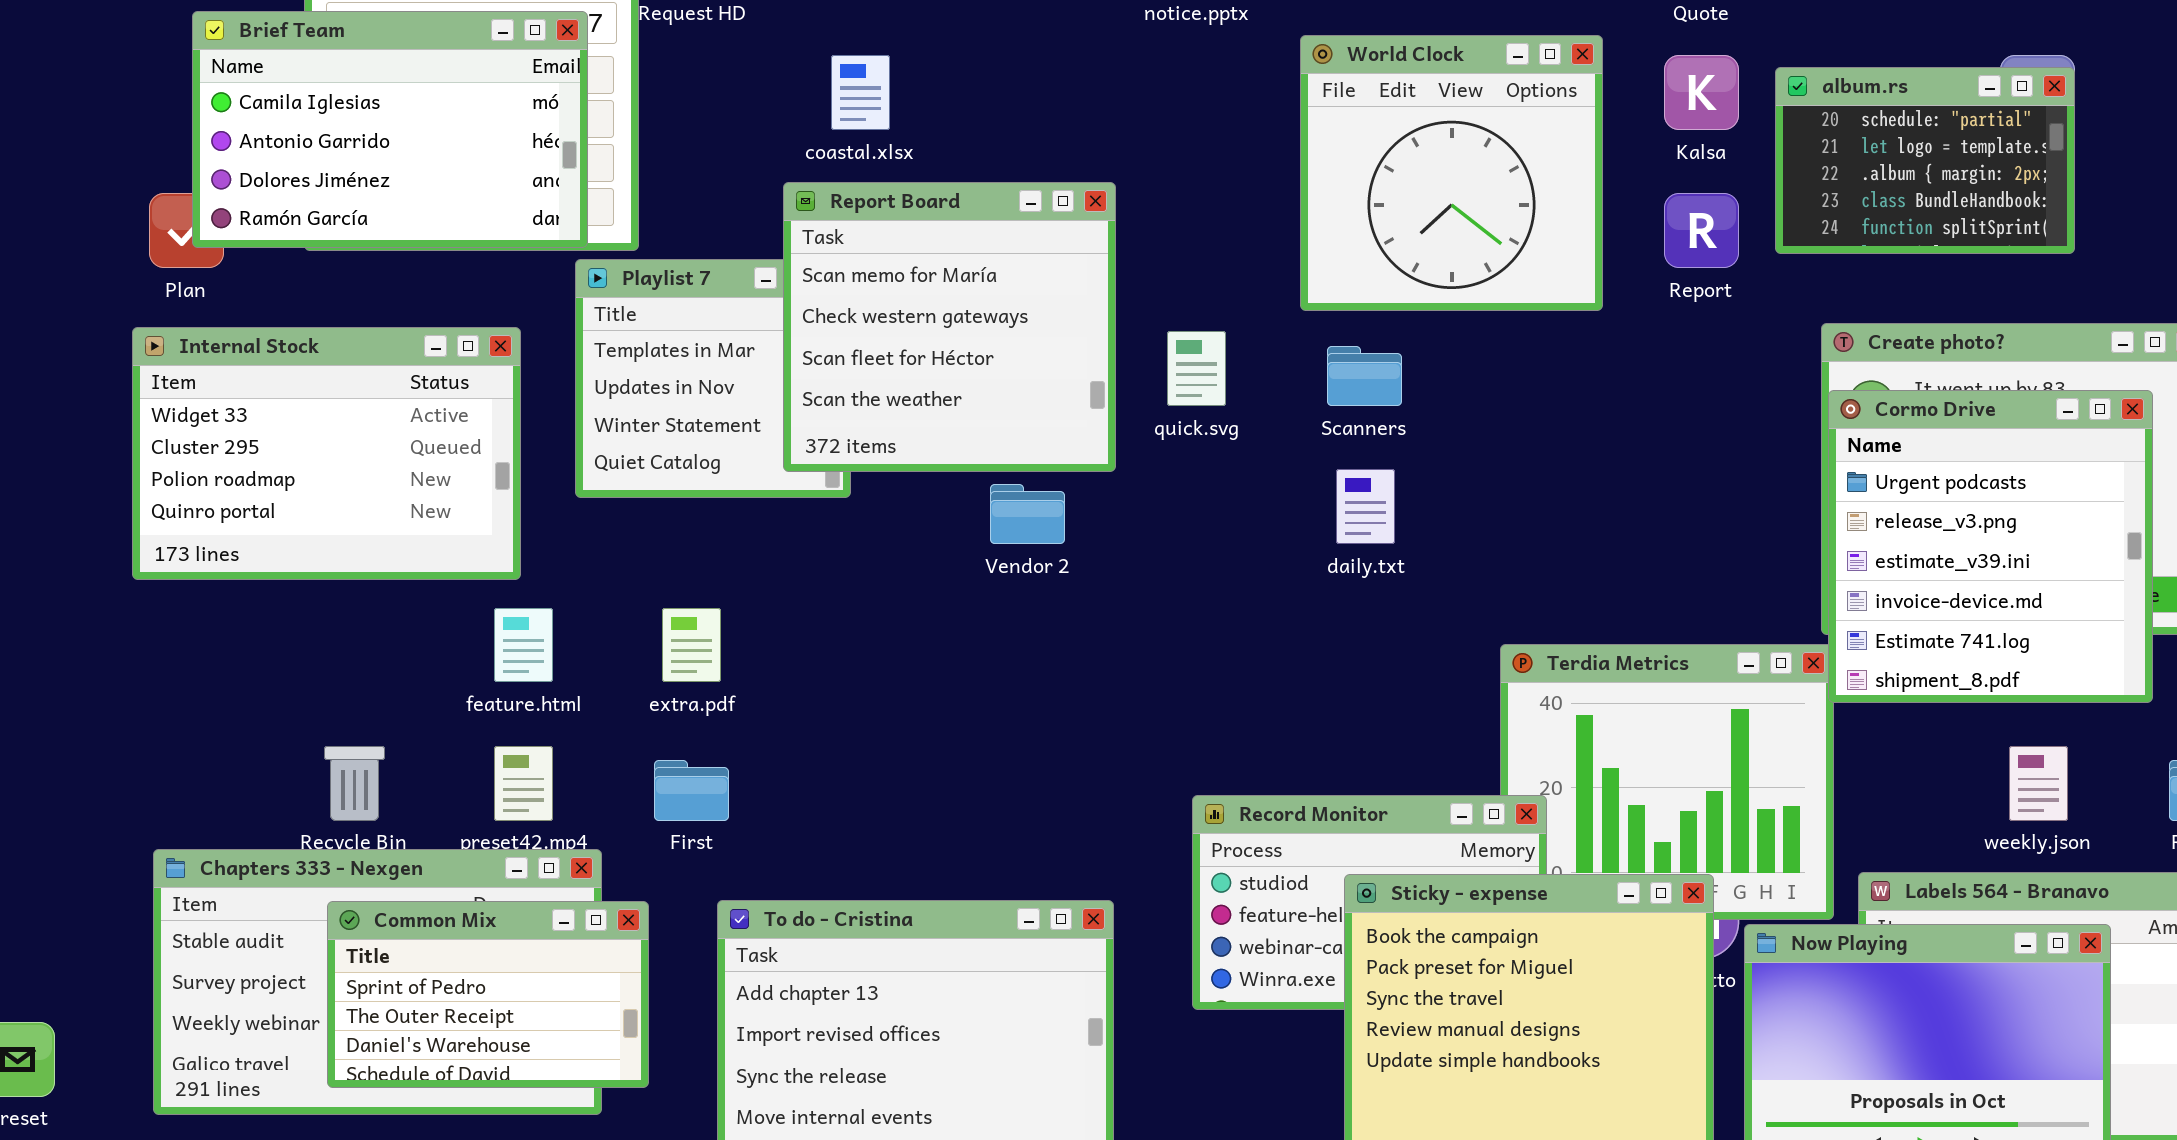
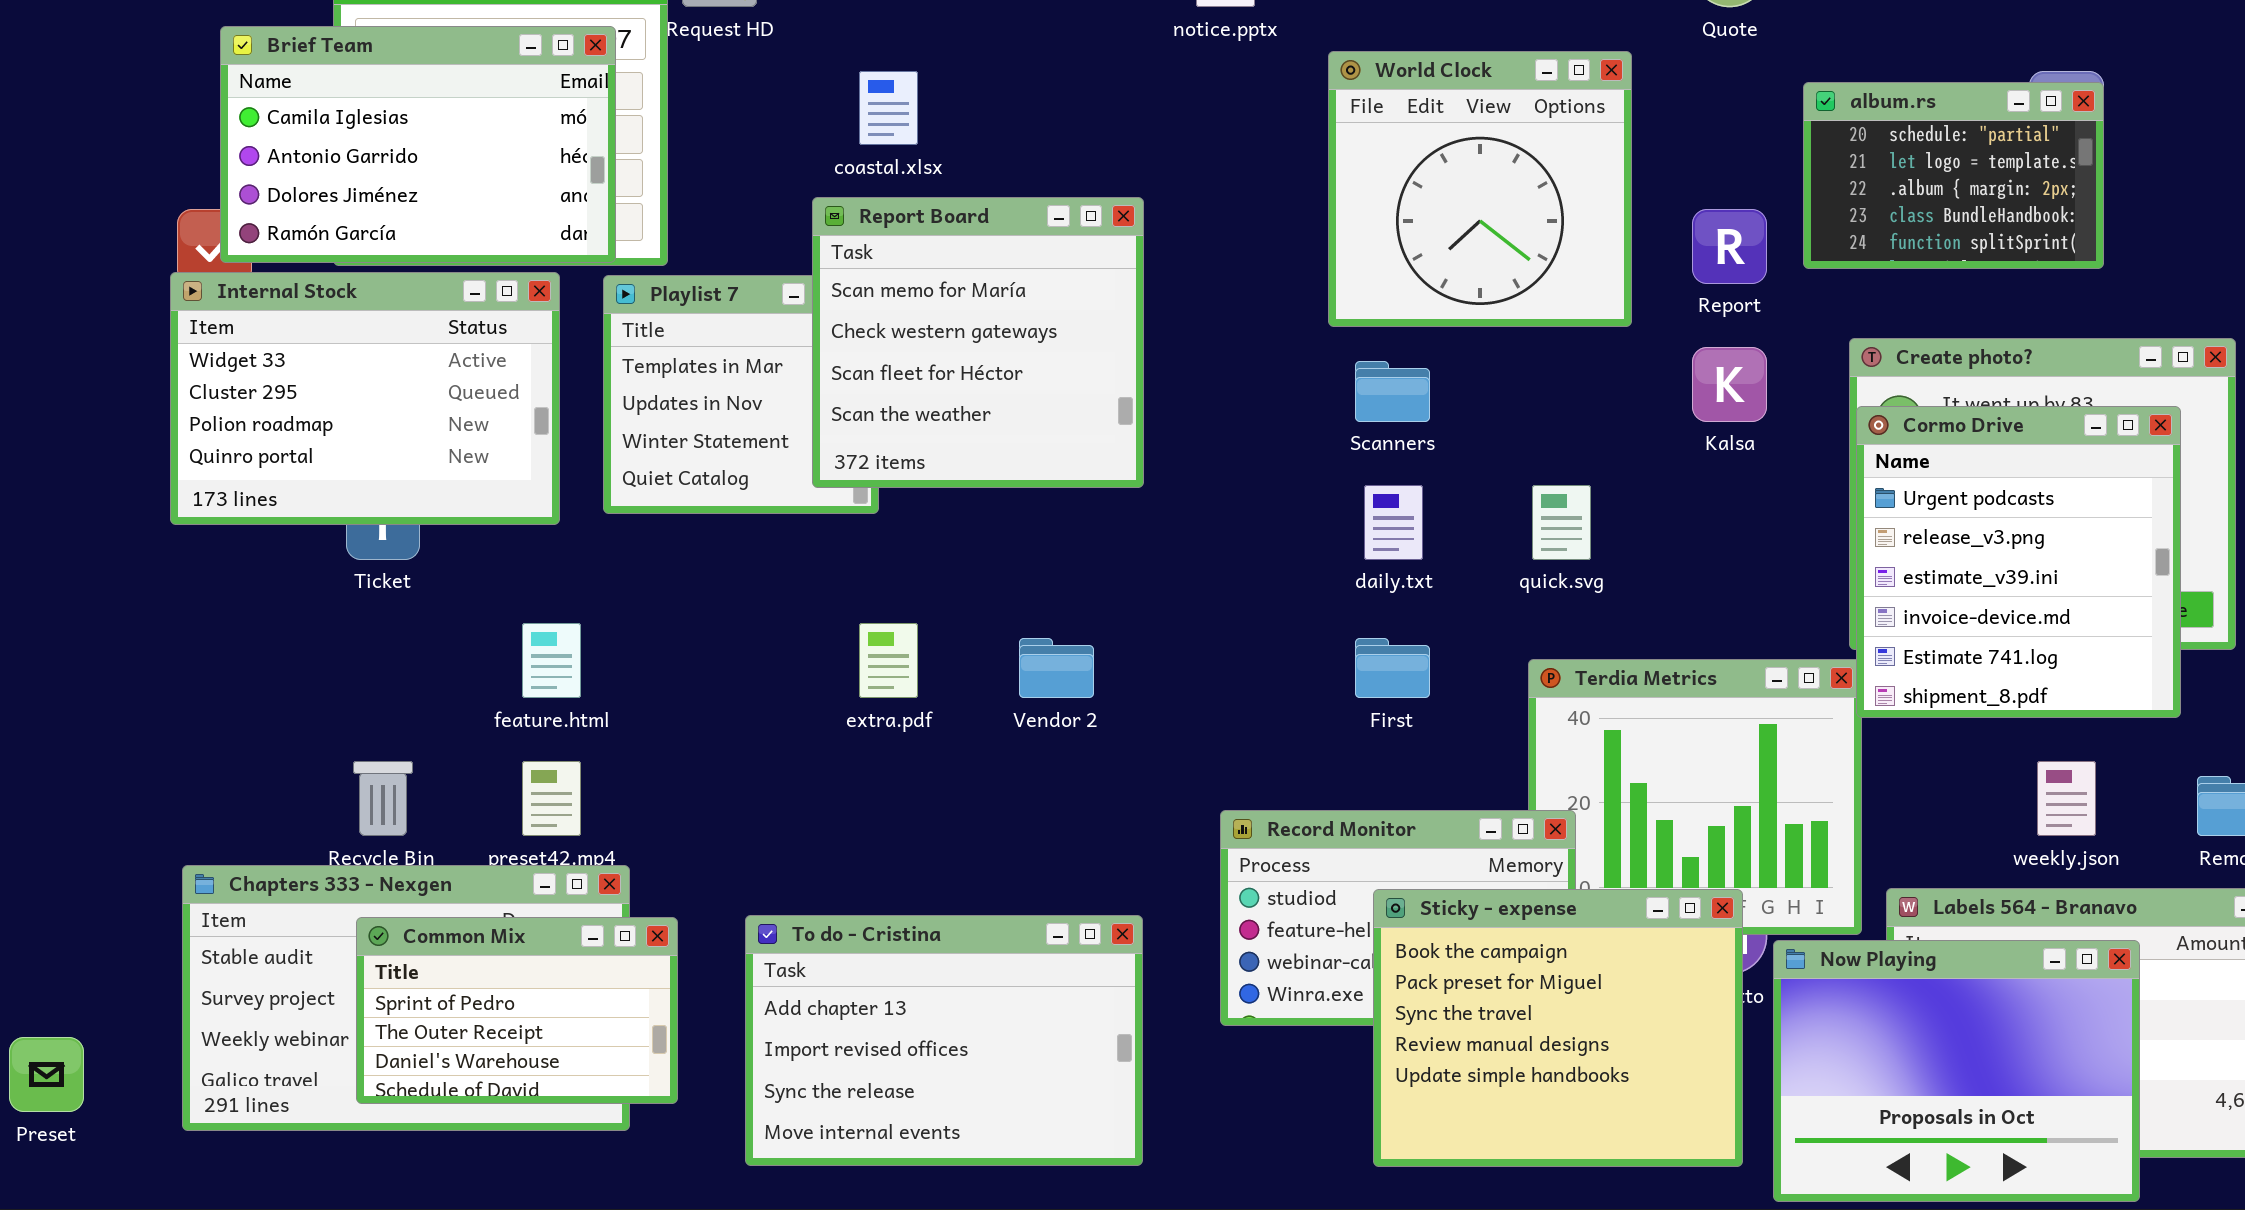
Kalsa: [1664,55,1739,130] -> [1692,347,1767,422], moved
Internal Stock: [132,327,521,580] -> [170,272,560,525], moved
quick.svg: [1167,331,1226,406] -> [1532,485,1591,560], moved
Vendor 2: [990,484,1065,544] -> [1019,638,1094,698], moved
extra.pdf: [662,608,721,682] -> [859,623,918,698], moved
First: [654,760,729,821] -> [1355,638,1430,698], moved

